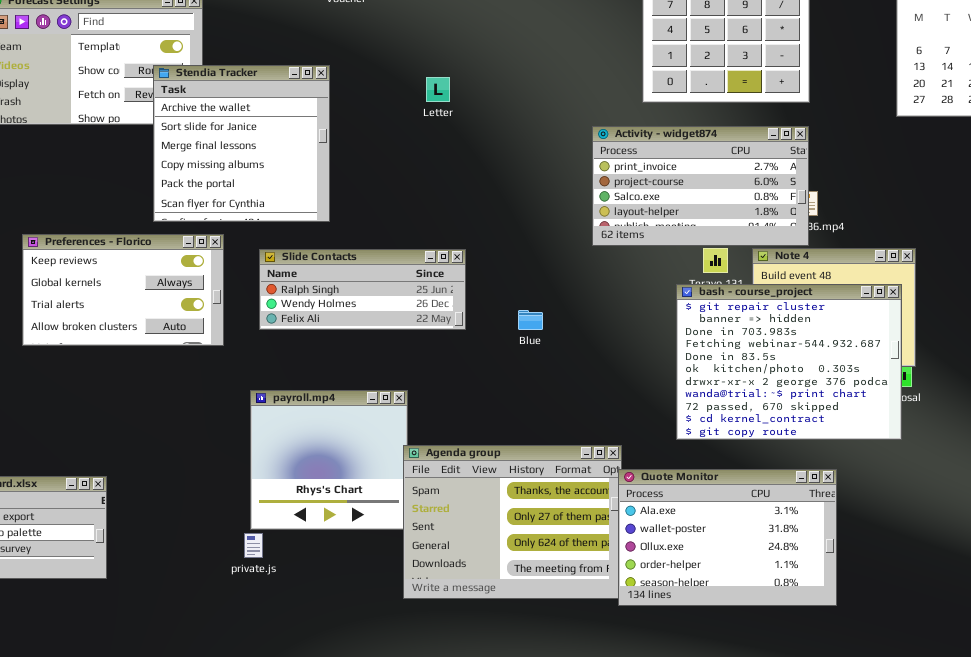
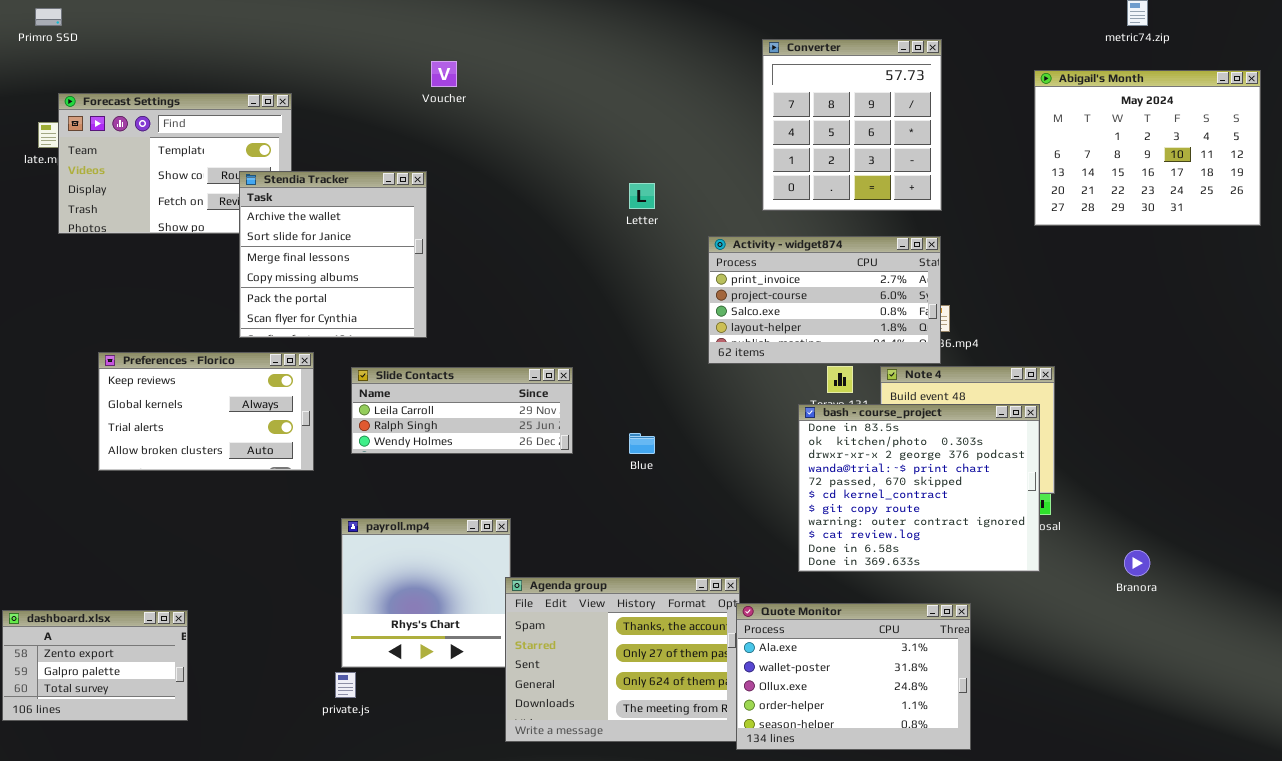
Letter: [426,77,450,102] -> [629,183,655,209], moved
Slide Contacts: [259,249,466,330] -> [351,367,573,454], scrolled up 1 row
bash - course_project: [676,284,902,440] -> [798,404,1040,572], scrolled down 4 rows

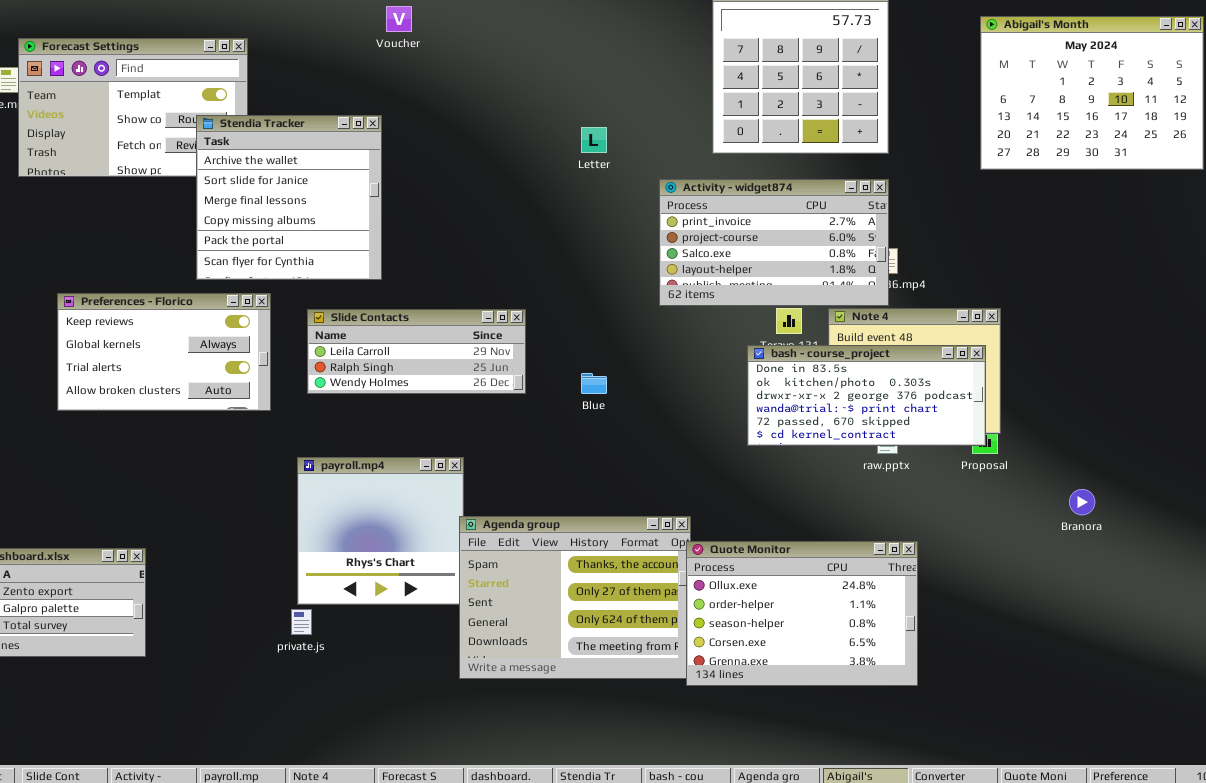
bash - course_project: [798,404,1040,572] -> [747,345,986,446], resized
Quote Monitor: [736,603,971,750] -> [686,541,918,686], scrolled down 2 rows

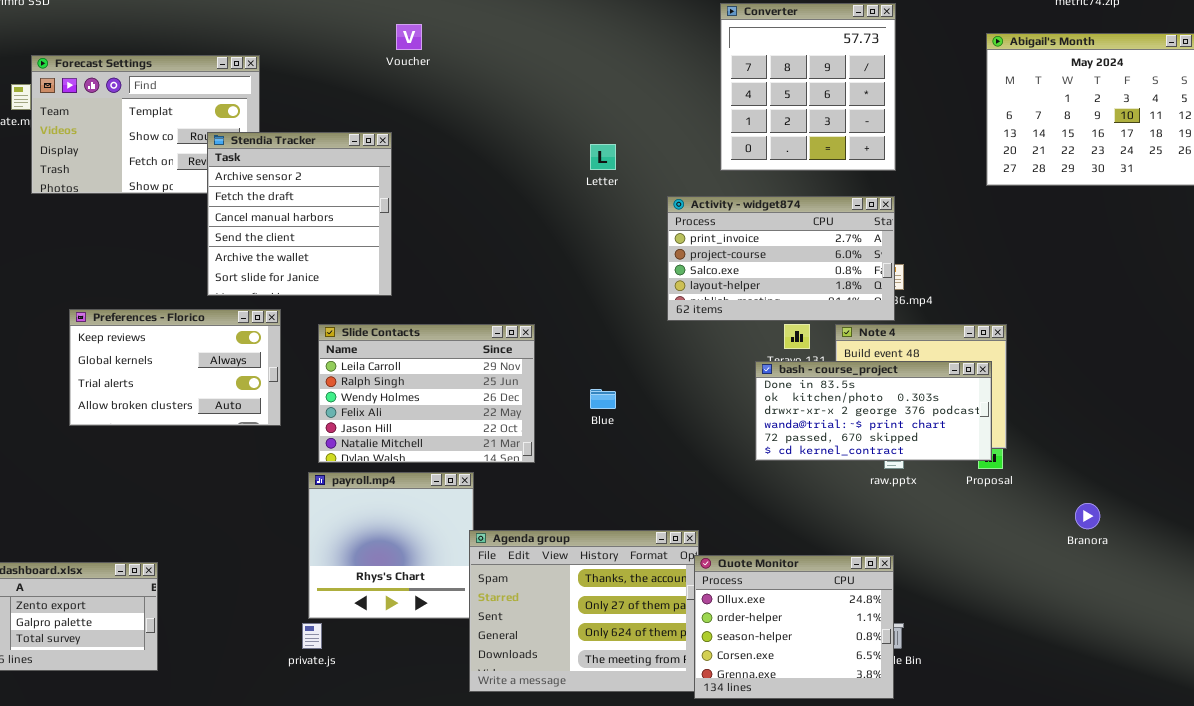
Stendia Tracker: [196,115,382,280] -> [207,132,392,296], scrolled up 4 rows
Slide Contacts: [307,309,526,394] -> [318,324,535,463], resized
Quote Monitor: [686,541,918,686] -> [694,555,894,699], resized

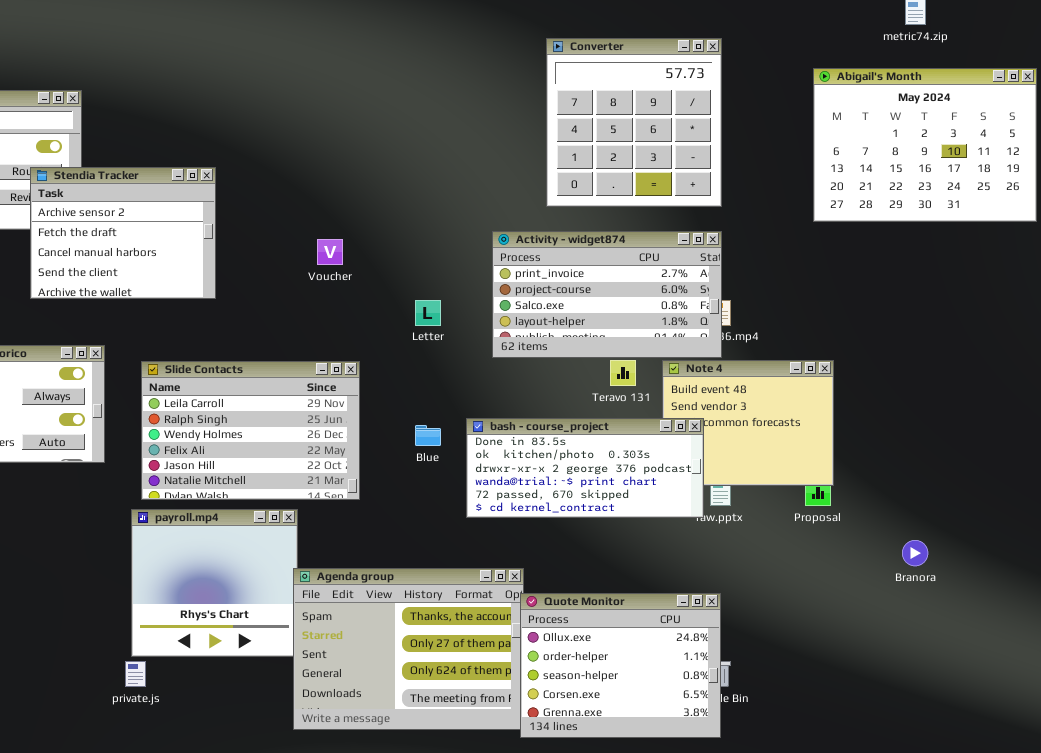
Voucher: [396,24,422,50] -> [317,239,343,265], moved
Stendia Tracker: [207,132,392,296] -> [30,167,216,299], resized
Letter: [590,144,616,170] -> [415,300,441,326], moved
bash - course_project: [755,361,992,461] -> [466,418,704,518], moved

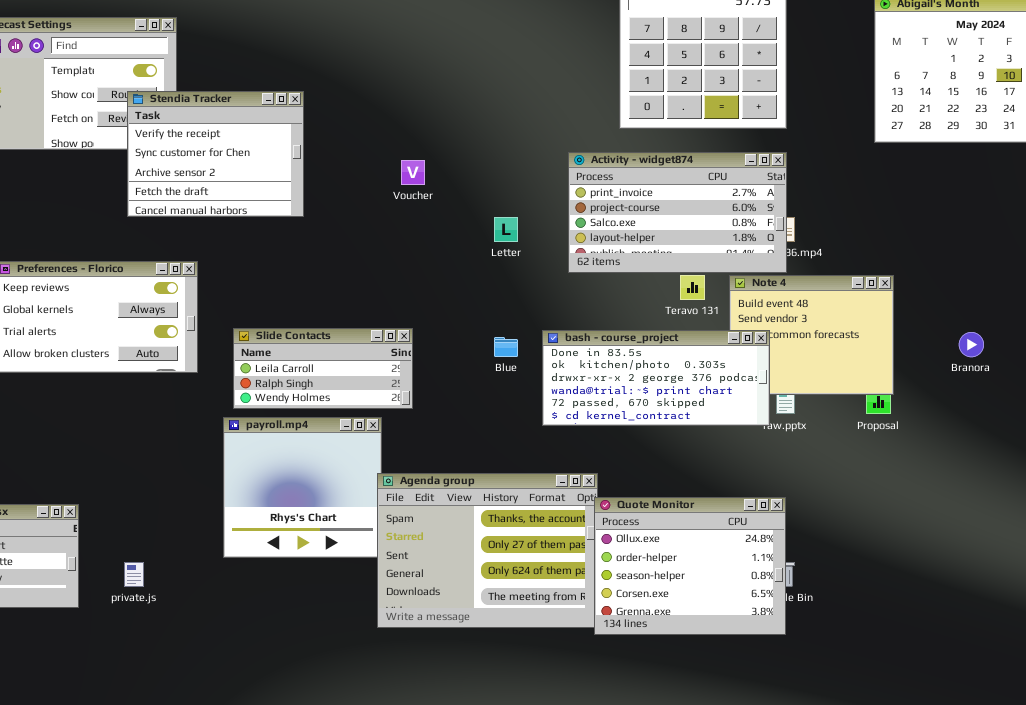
Stendia Tracker: [30,167,216,299] -> [127,91,304,217], scrolled up 2 rows
Slide Contacts: [141,361,360,500] -> [233,328,413,409], resized
Branora: [902,540,928,566] -> [959,332,984,357], moved
private.js: [125,661,146,687] -> [124,562,144,587], moved

